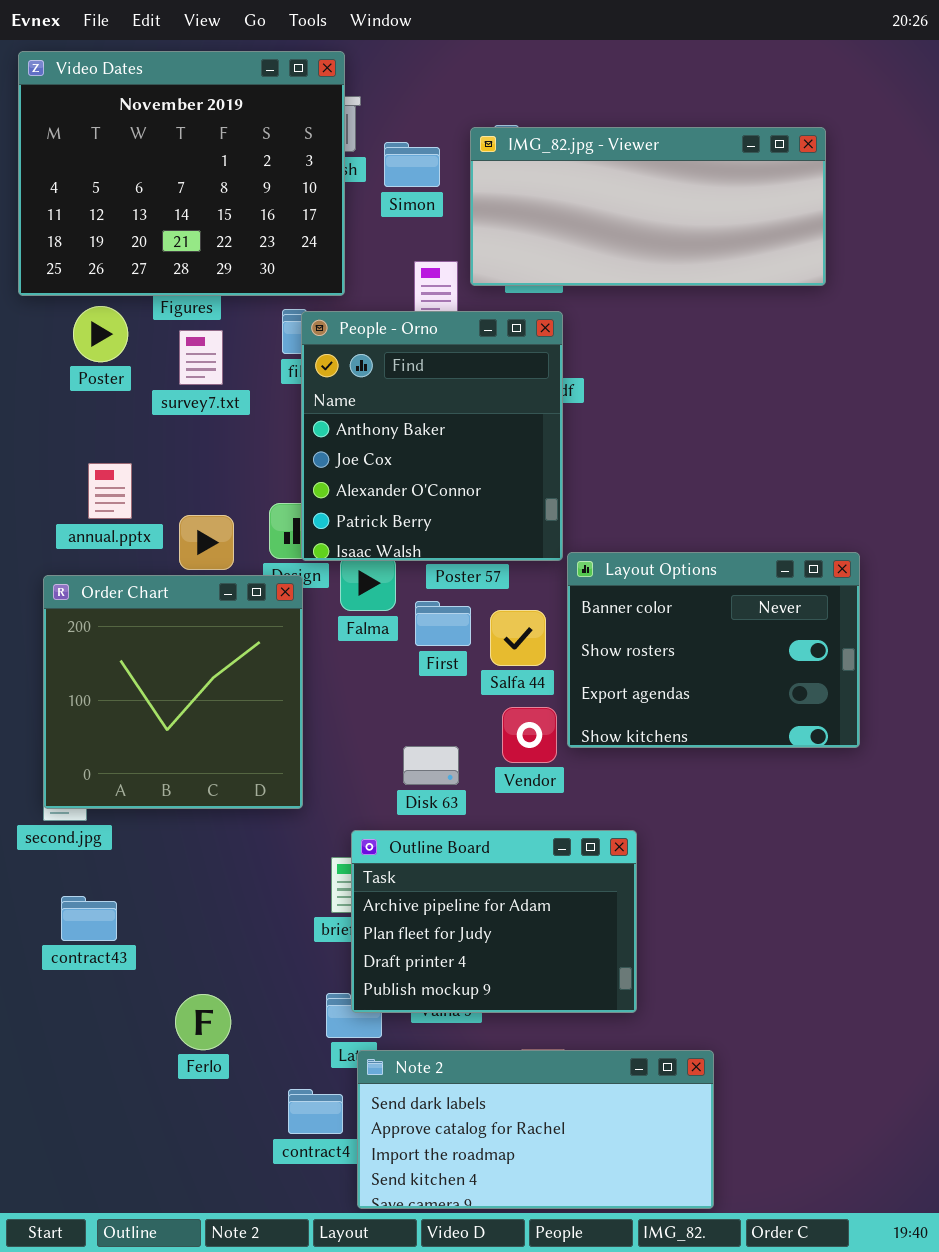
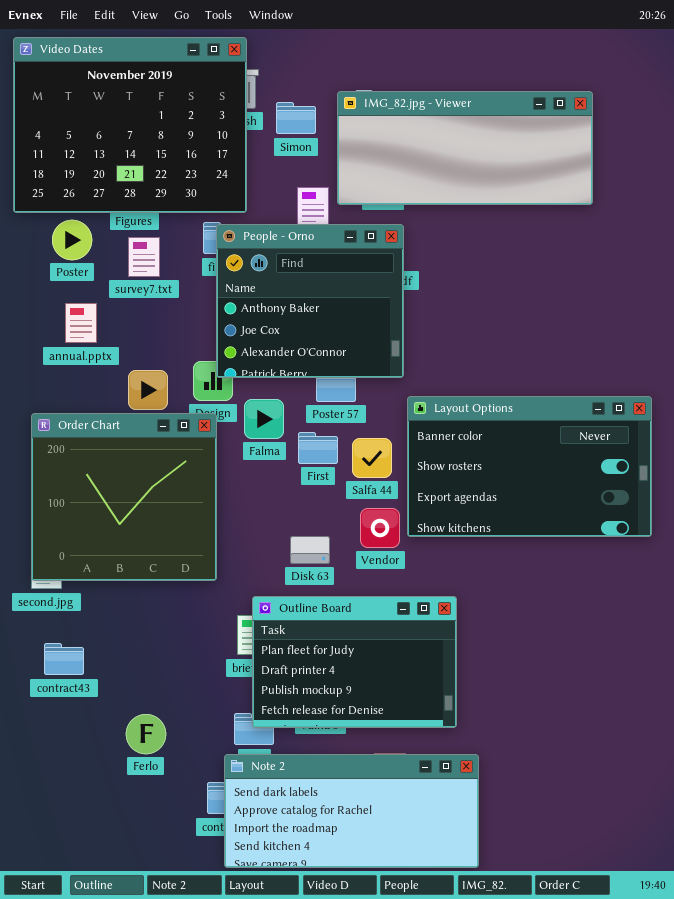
People - Orno: [301,311,563,561] -> [216,224,404,378], resized
annual.pptx: [88,463,132,519] -> [65,303,97,343], moved
Layout Options: [567,552,860,748] -> [407,396,652,537], resized
Outline Board: [351,830,637,1013] -> [252,596,457,728], scrolled down 1 row
Note 2: [357,1050,714,1209] -> [224,754,479,868], moved

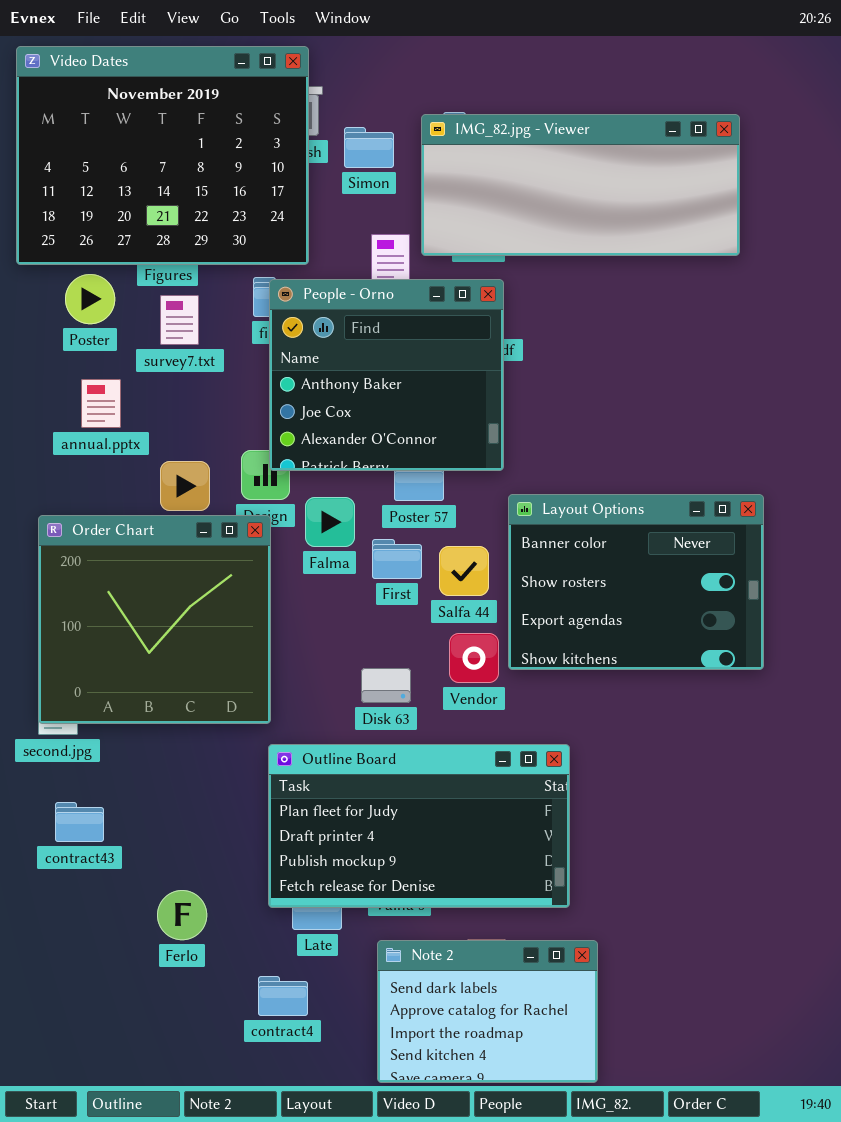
Layout Options: [407,396,652,537] -> [508,494,764,670], resized
Outline Board: [252,596,457,728] -> [268,744,570,908], resized
Note 2: [224,754,479,868] -> [377,940,598,1083], resized

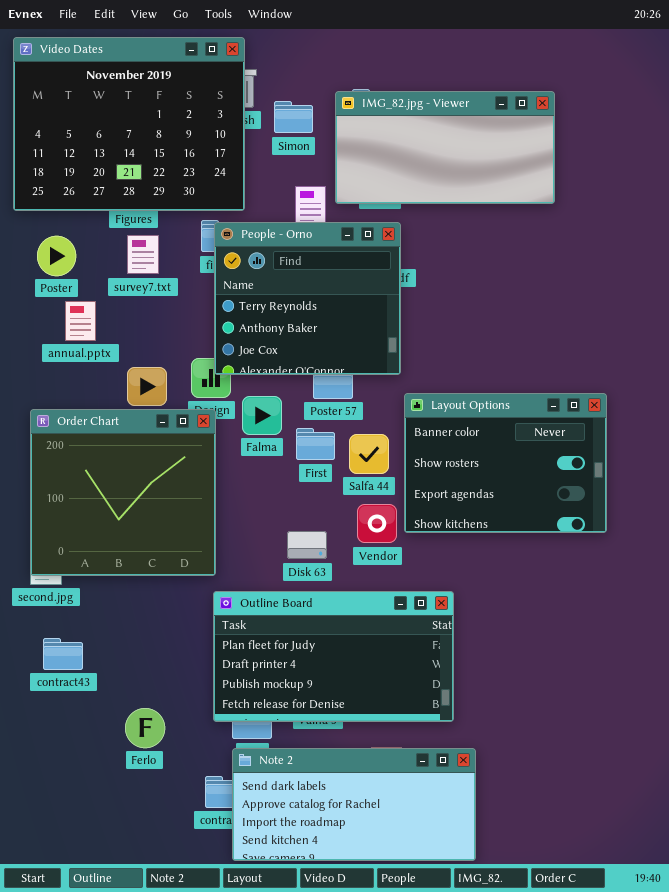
IMG_82.jpg - Viewer: [421,114,740,256] -> [335,91,555,204], resized
Poster: [65,274,115,324] -> [37,236,76,276], moved
People - Orno: [269,279,504,471] -> [214,222,401,375], scrolled up 1 row
Note 2: [377,940,598,1083] -> [232,748,476,861], resized

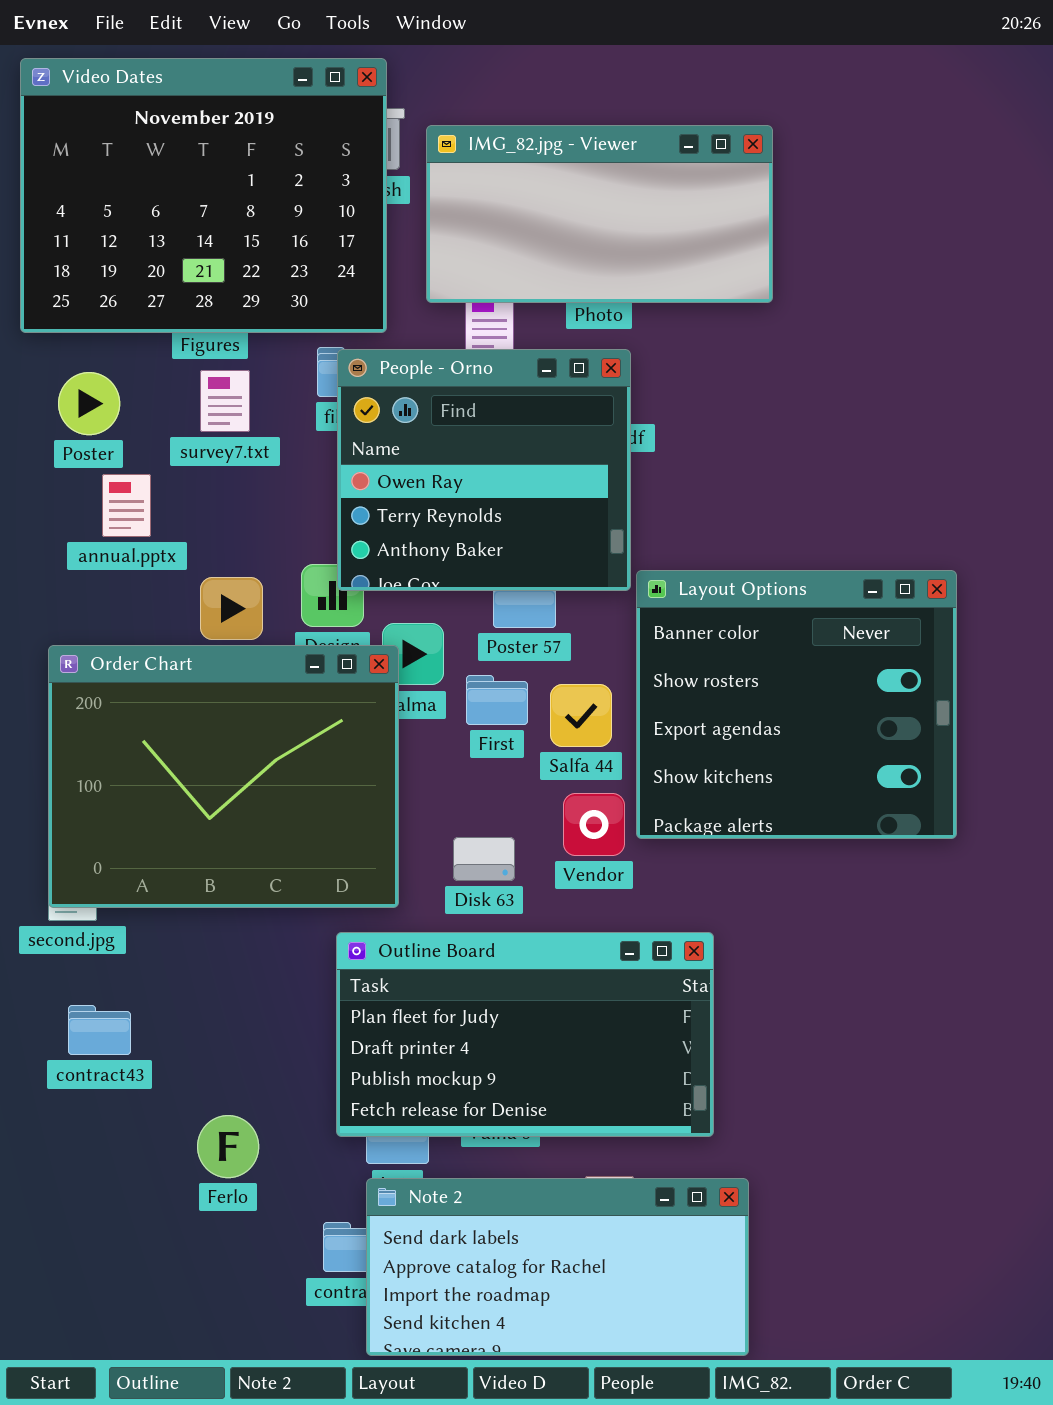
IMG_82.jpg - Viewer: [335,91,555,204] -> [426,125,773,303], moved
People - Orno: [214,222,401,375] -> [337,349,631,591], scrolled up 1 row
Layout Options: [404,393,607,533] -> [636,570,957,839], resized
Order Chart: [30,409,216,576] -> [48,645,399,908], resized

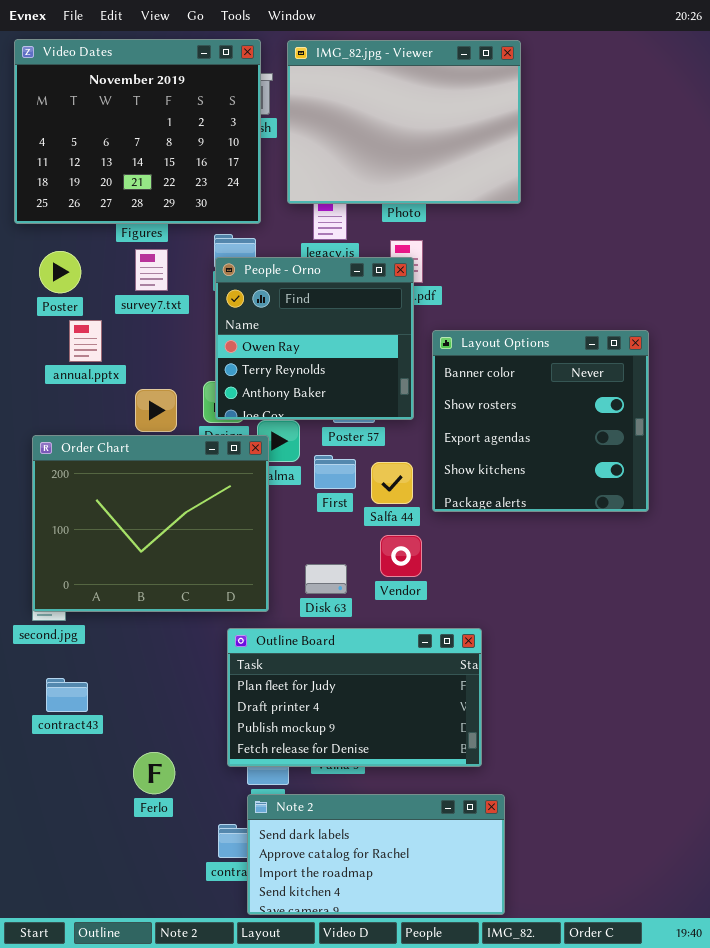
IMG_82.jpg - Viewer: [426,125,773,303] -> [287,40,521,204], resized
People - Orno: [337,349,631,591] -> [215,257,414,420], moved
Layout Options: [636,570,957,839] -> [432,330,649,512], moved

